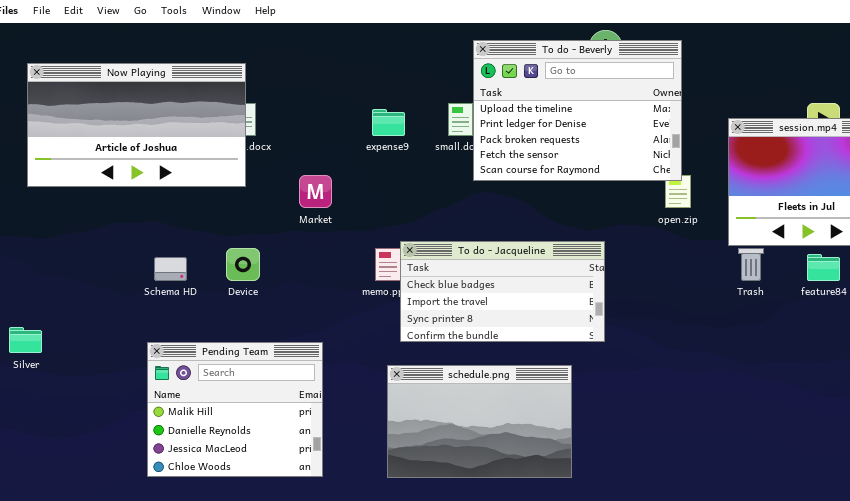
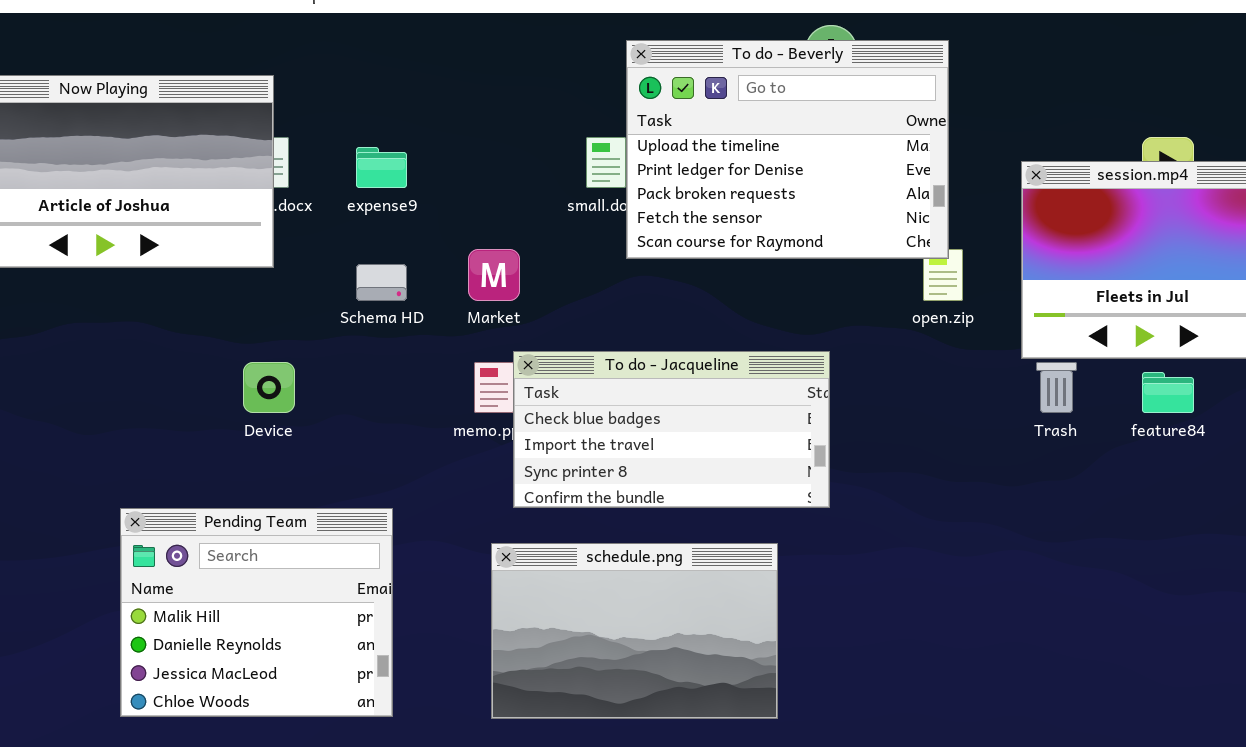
expense9: [372,109,405,136] -> [356,147,407,188], moved
Market: [299,175,332,208] -> [468,249,520,301], moved
Schema HD: [154,257,187,281] -> [356,264,407,301], moved

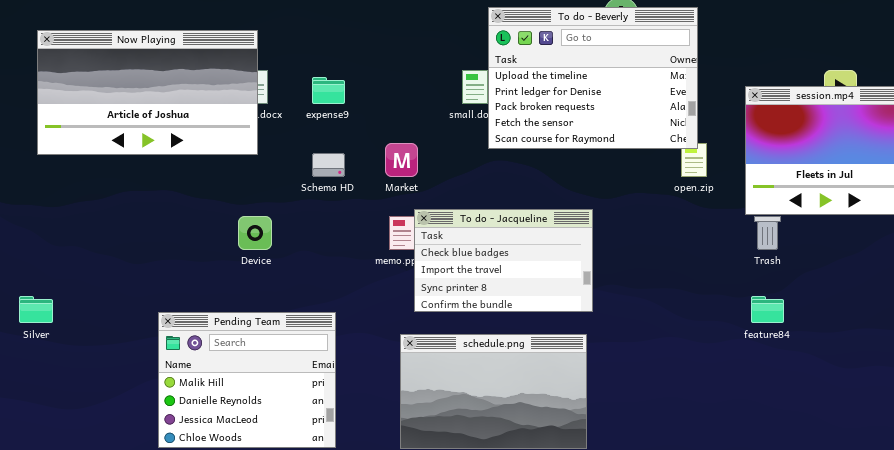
To do - Jacqueline: [513,351,830,508] -> [414,209,593,312], resized
feature84: [1142,372,1194,413] -> [751,296,784,323], moved

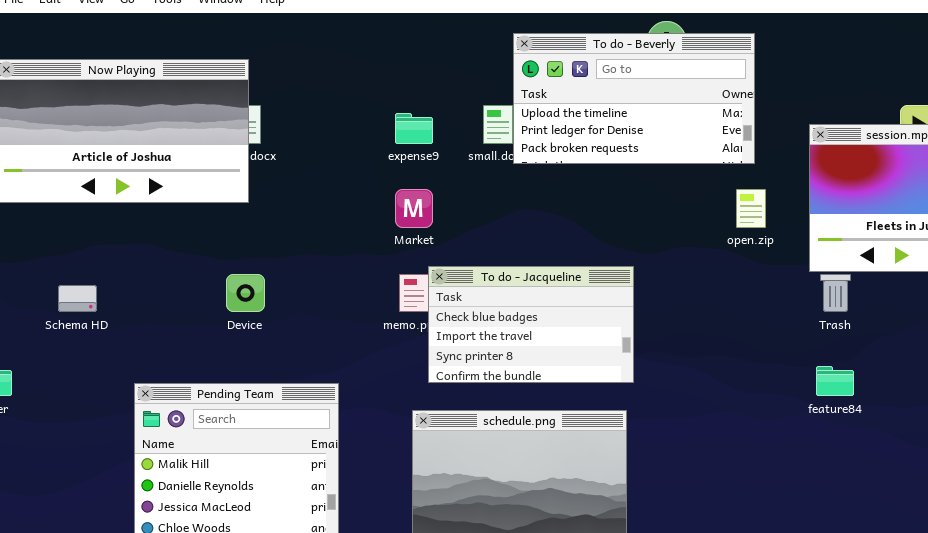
To do - Beverly: [488,7,698,149] -> [513,33,755,164], resized
expense9: [312,77,345,104] -> [395,113,433,144], moved
Schema HD: [312,153,345,177] -> [58,285,97,312], moved

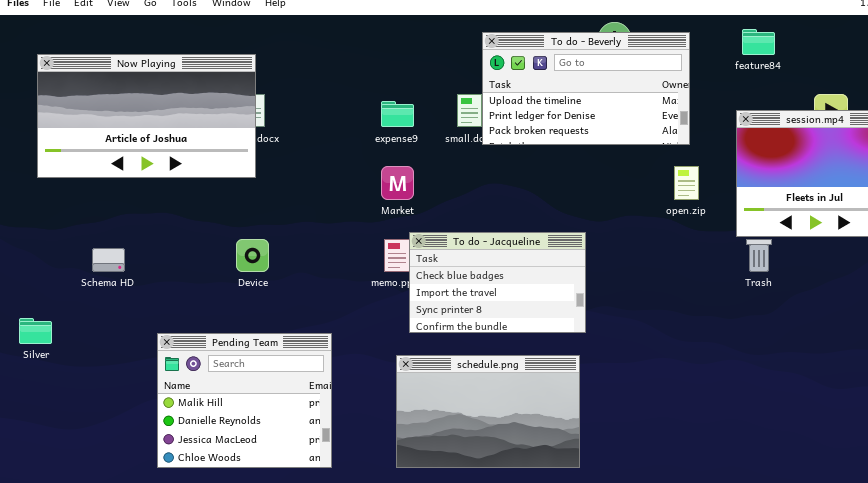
feature84: [816,366,854,396] -> [742,29,775,55], moved

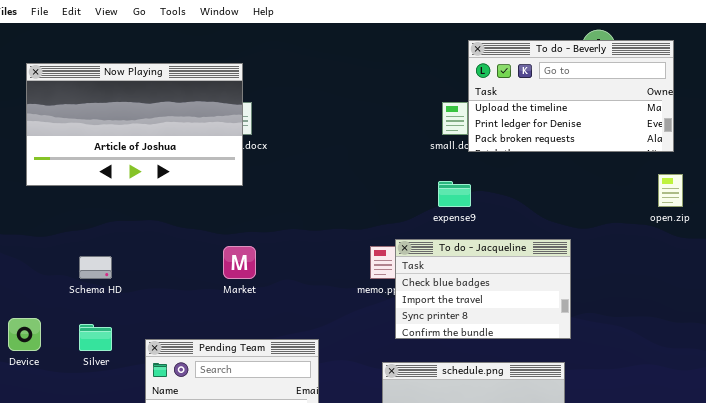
expense9: [381,101,414,127] -> [438,181,471,207], moved
Market: [381,166,414,200] -> [223,246,256,279], moved
Device: [236,239,269,272] -> [8,318,41,351], moved
Silver: [19,318,52,344] -> [79,324,112,351], moved

